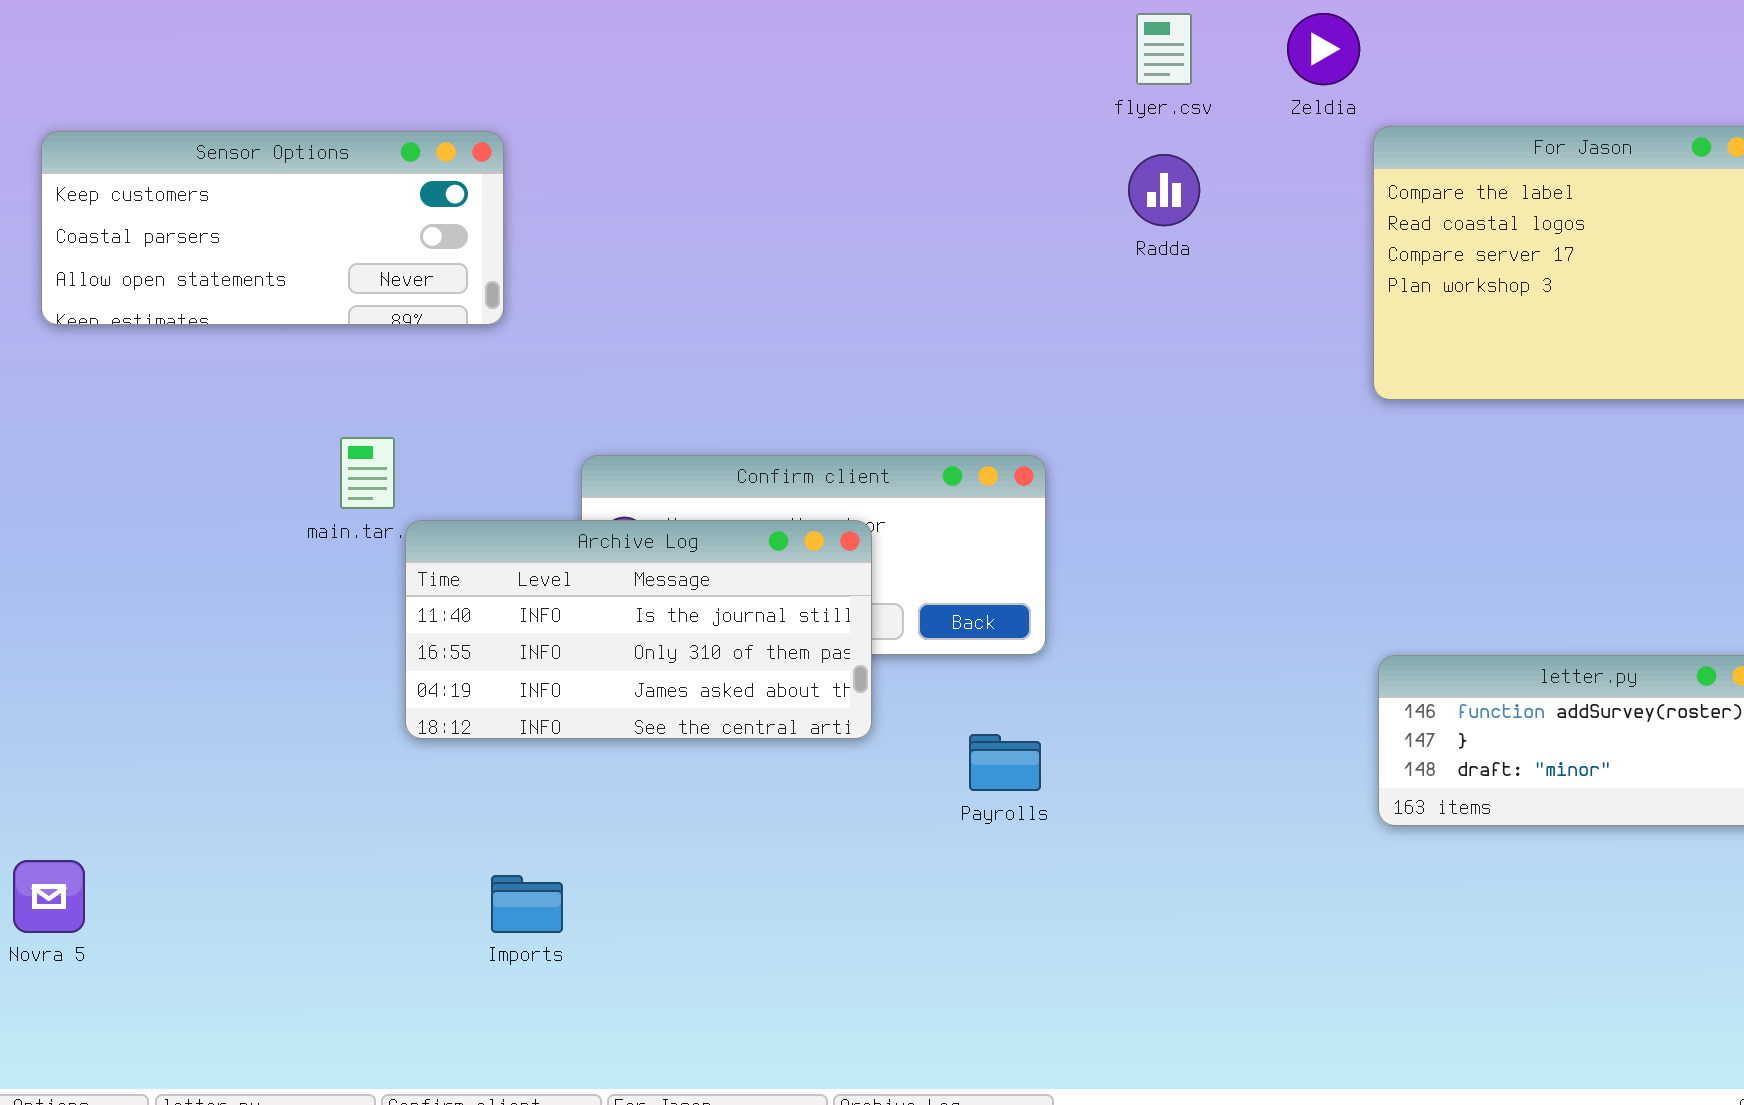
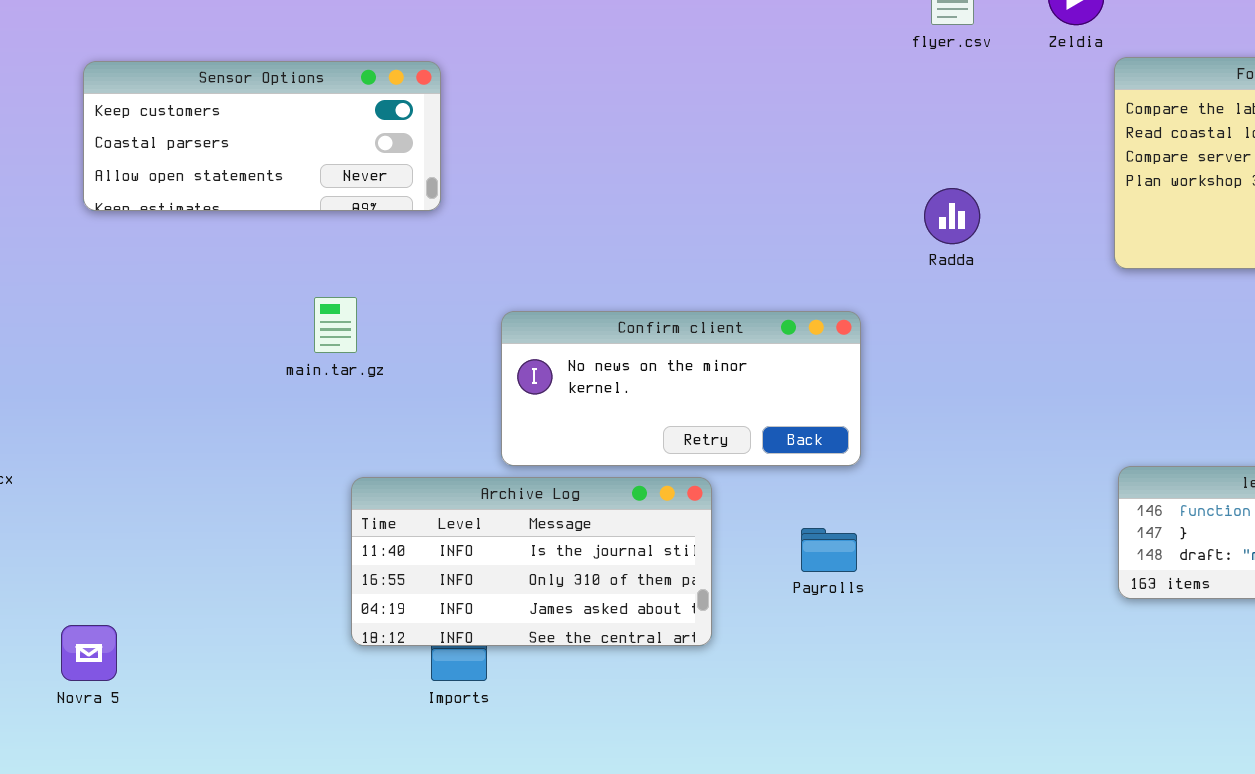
Radda: [1128,154,1200,226] -> [924,188,980,244], moved
Archive Log: [405,520,872,739] -> [351,477,712,646], moved

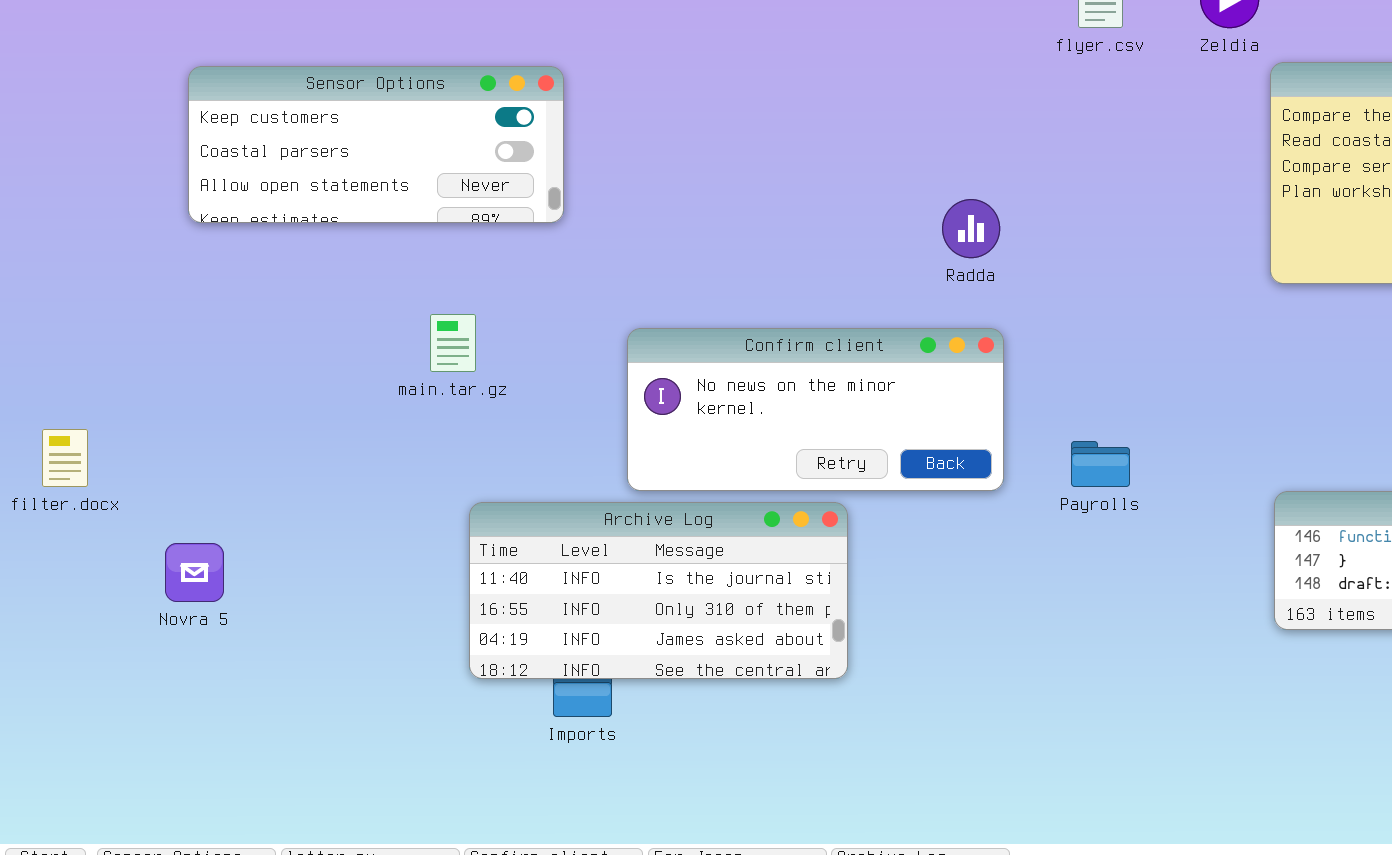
Radda: [924,188,980,244] -> [942,199,1000,258], moved
Payrolls: [801,528,857,572] -> [1071,441,1130,487], moved
Novra 5: [61,625,117,681] -> [165,543,224,602], moved

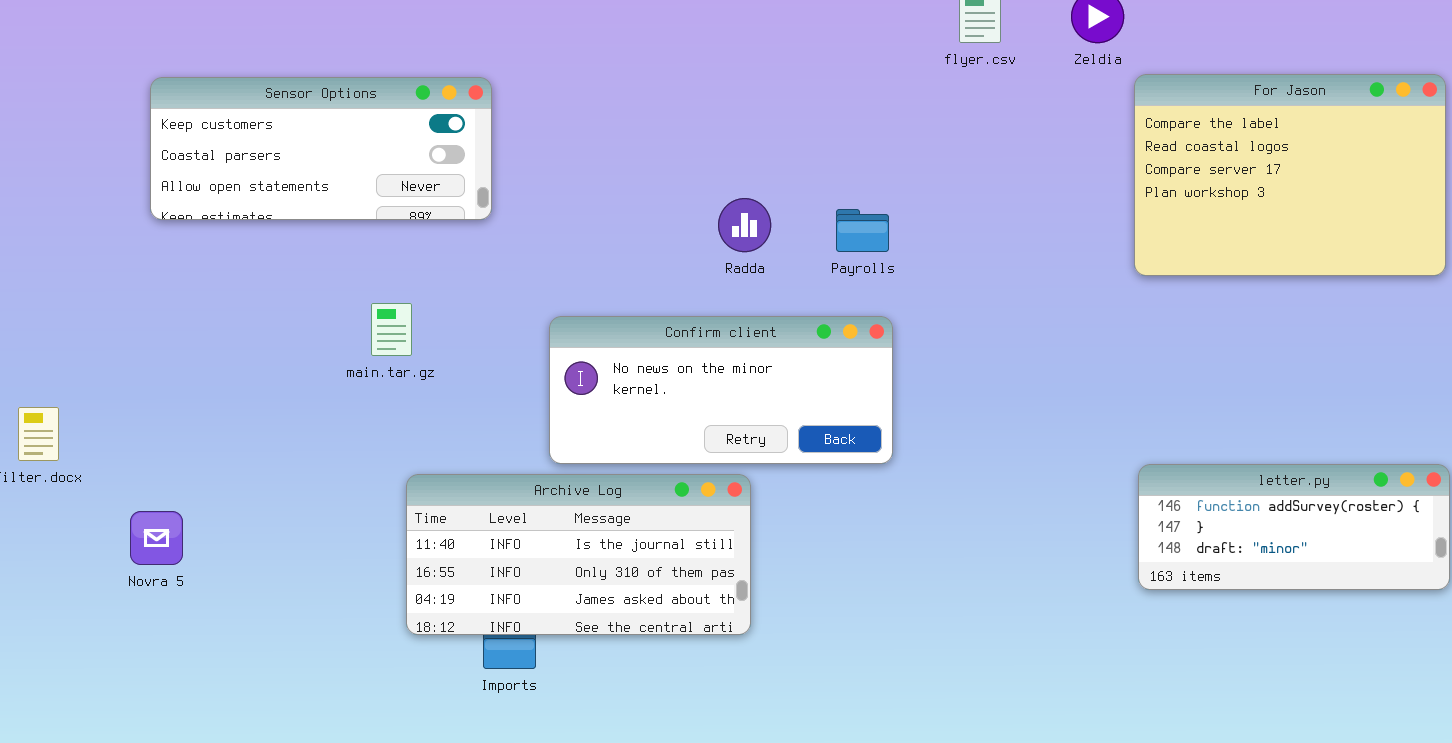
Radda: [942,199,1000,258] -> [718,198,771,252], moved
Payrolls: [1071,441,1130,487] -> [836,209,889,252], moved

